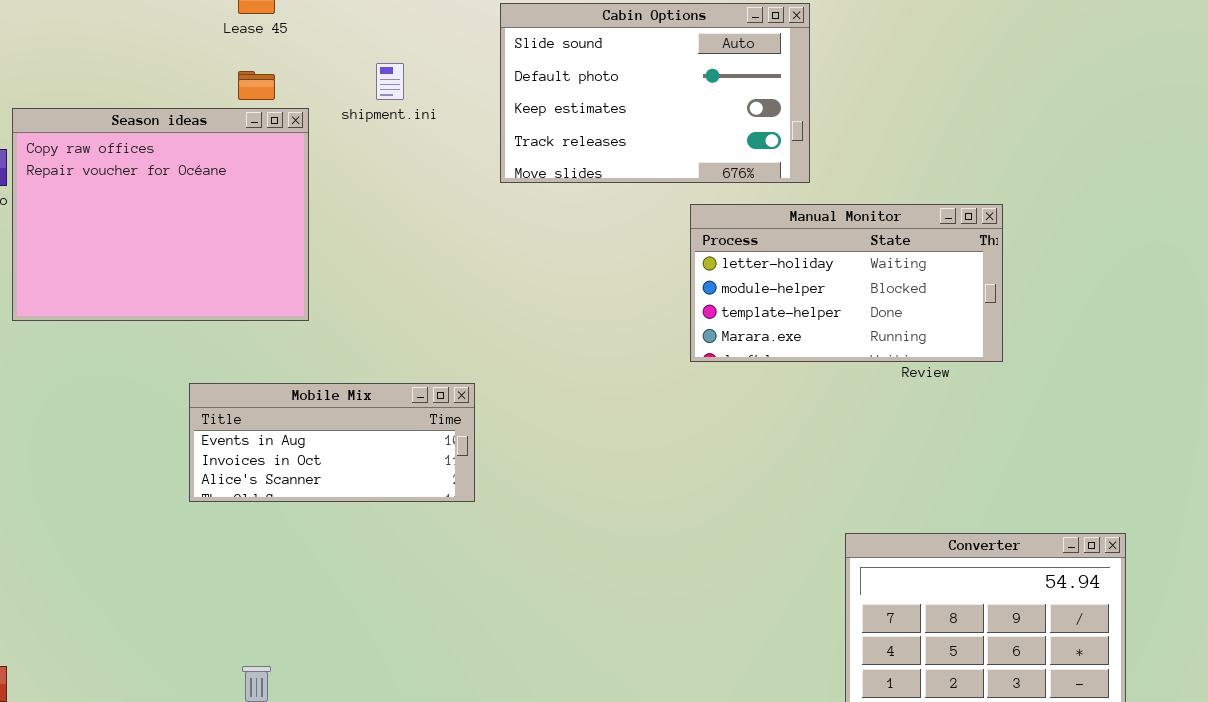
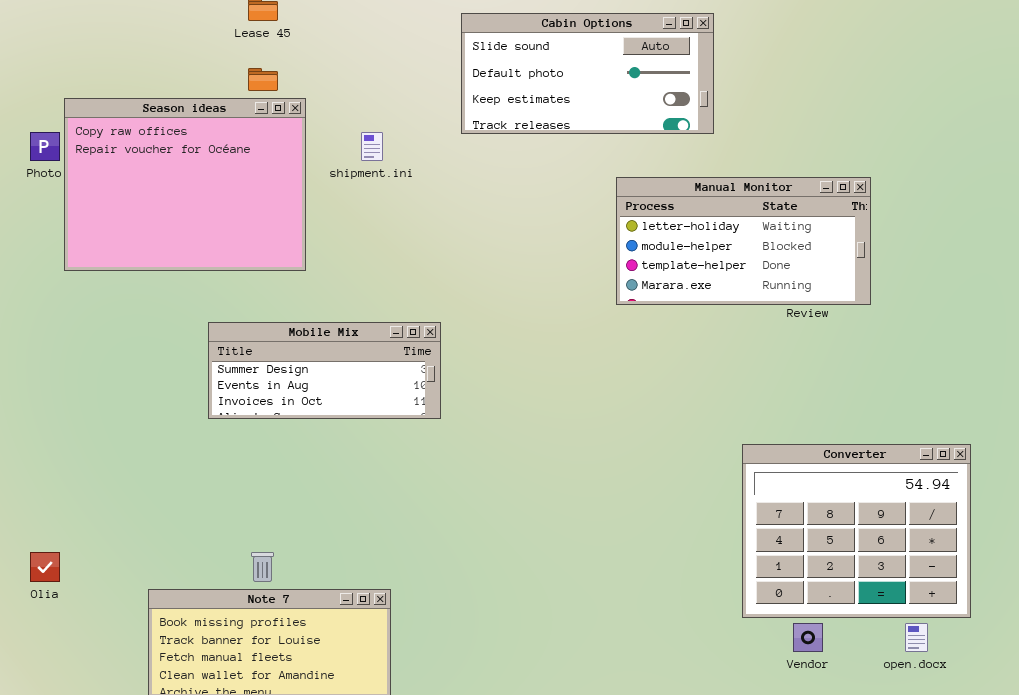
Cabin Options: [500,3,810,183] -> [461,13,714,134], resized
shipment.ini: [376,63,404,100] -> [361,132,383,161], moved
Mobile Mix: [189,383,475,502] -> [208,322,441,419], scrolled up 1 row

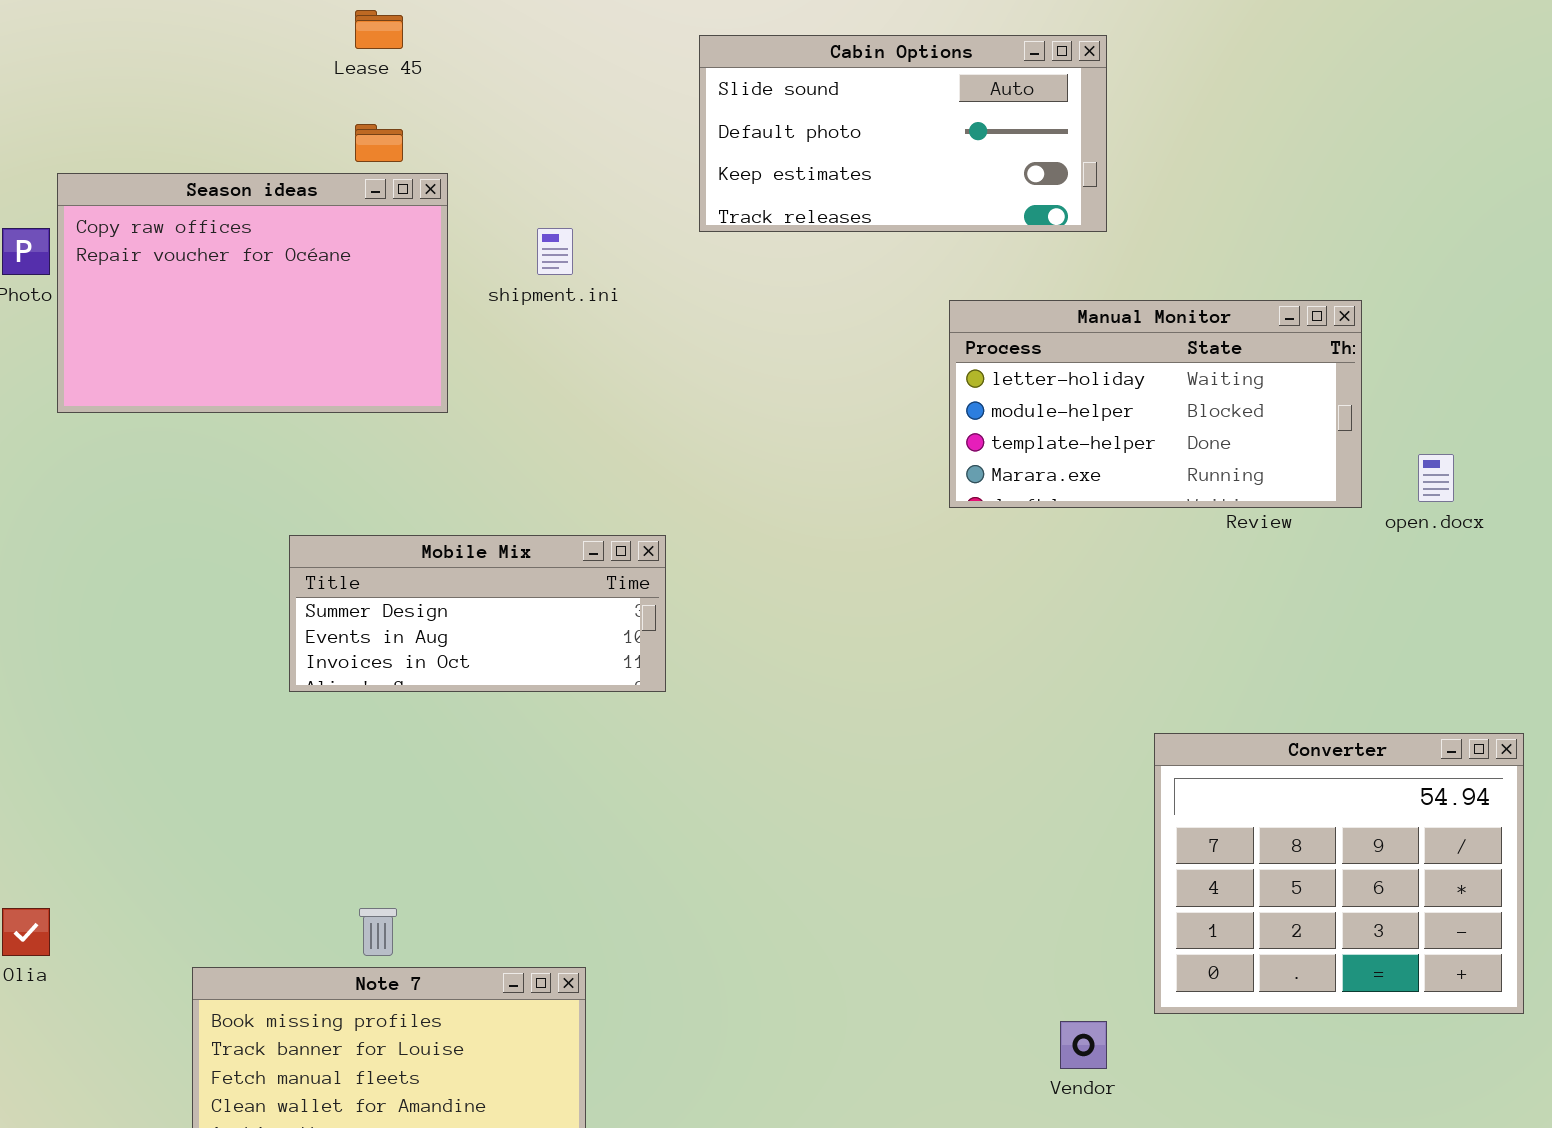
Season ideas: [64,98,306,271] -> [57,173,448,413], resized
Vendor: [793,623,823,652] -> [1060,1021,1107,1069], moved
open.docx: [905,623,928,652] -> [1418,454,1454,502], moved

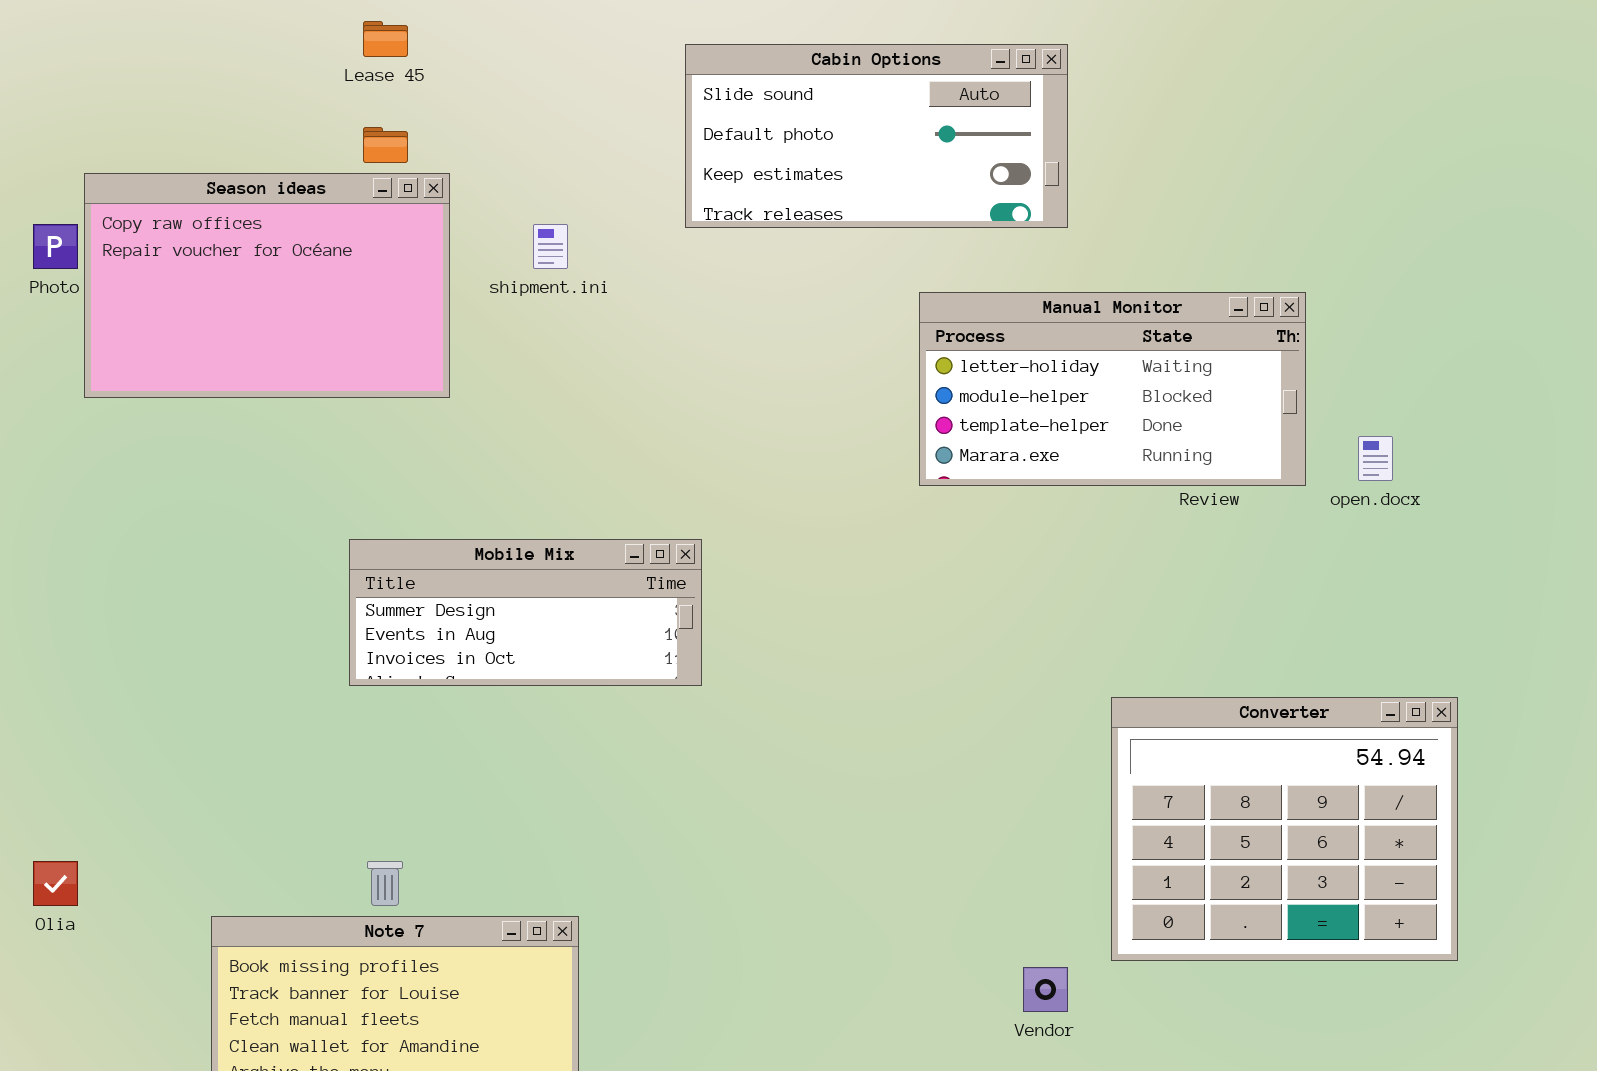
Mobile Mix: [289,535,666,692] -> [349,539,702,686], moved

